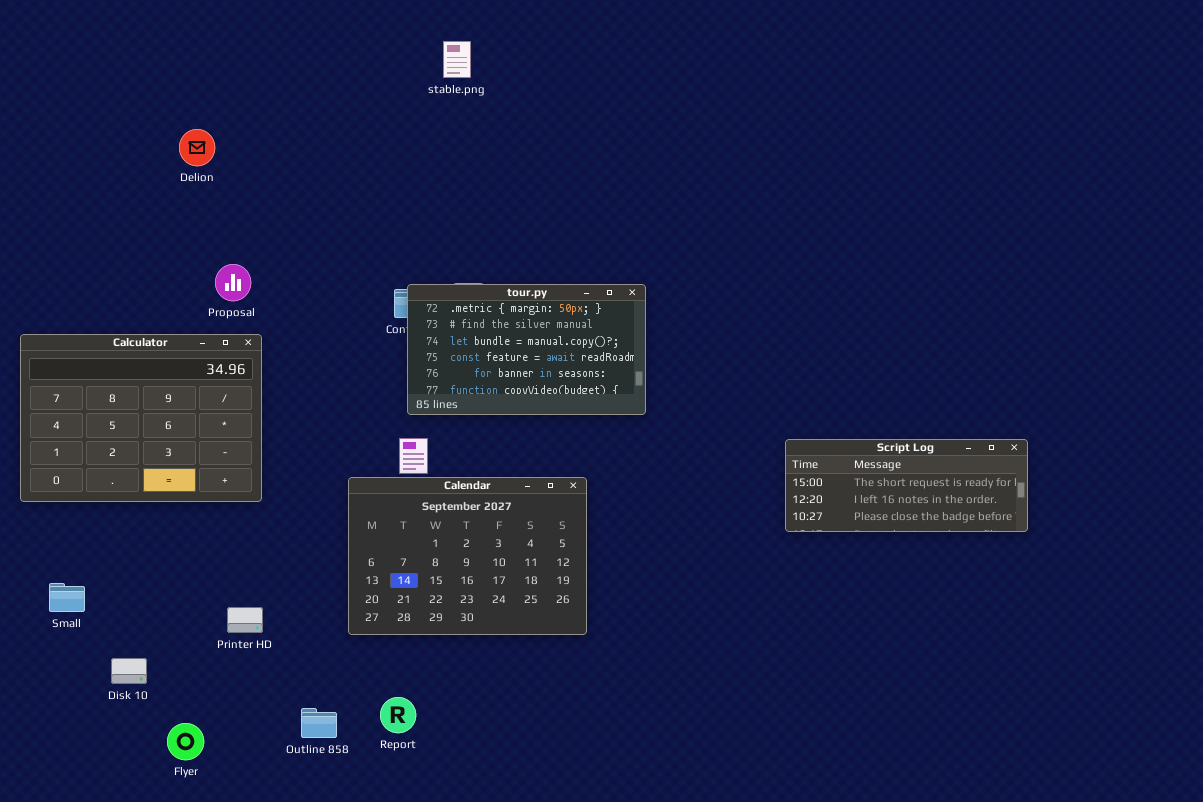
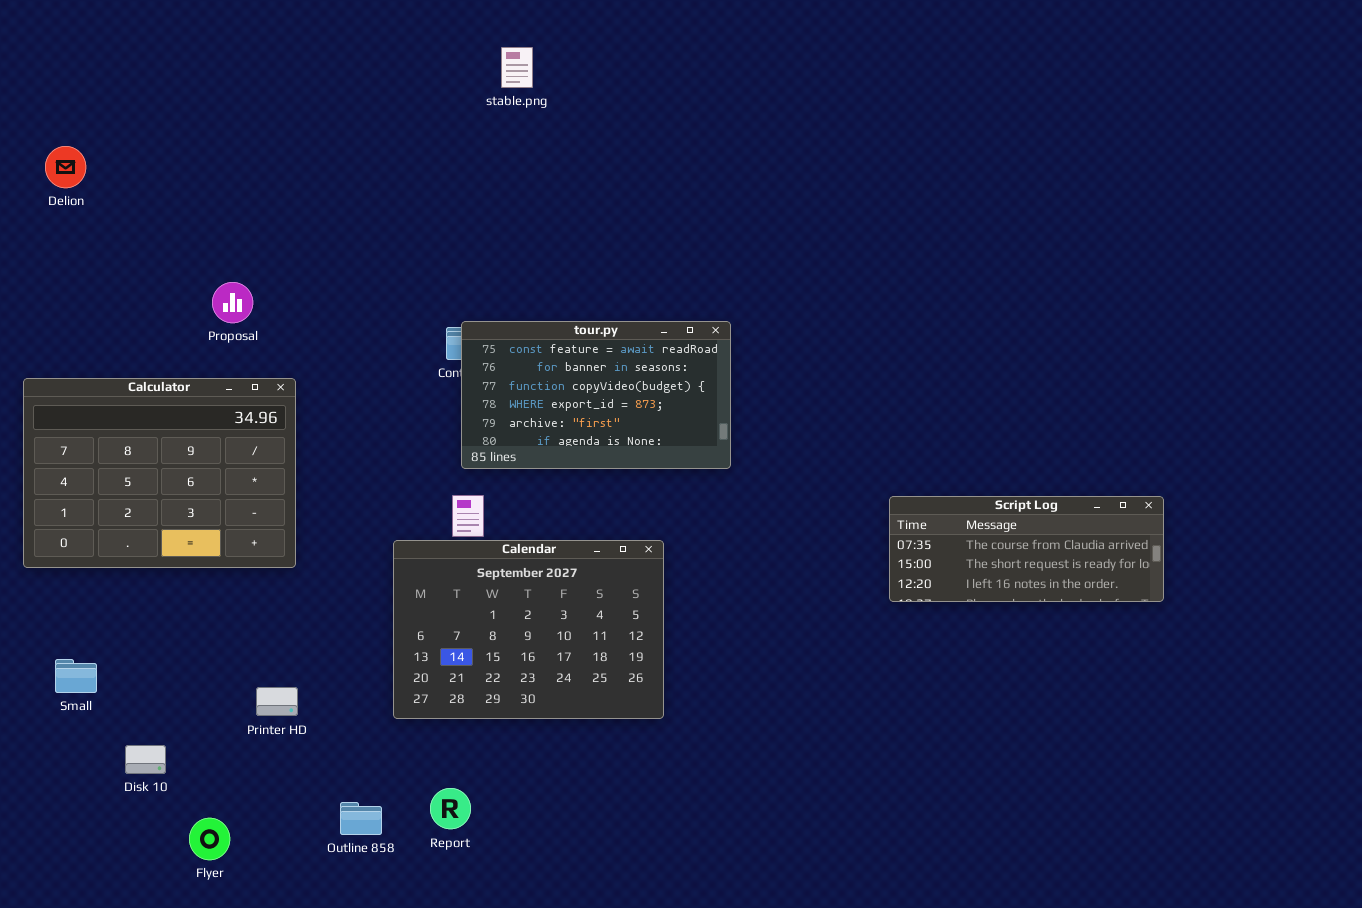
Delion: [179,129,215,166] -> [45,146,86,188], moved
Proposal: [215,264,251,301] -> [212,282,253,323], moved
tour.py: [407,284,646,415] -> [461,321,731,469], scrolled down 3 rows
Script Log: [785,439,1028,532] -> [889,496,1164,602], scrolled up 1 row

